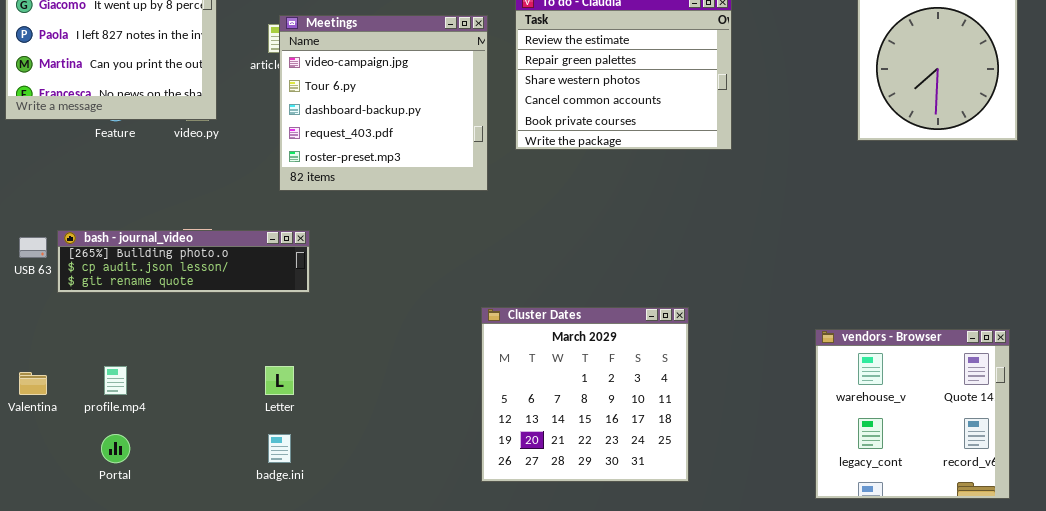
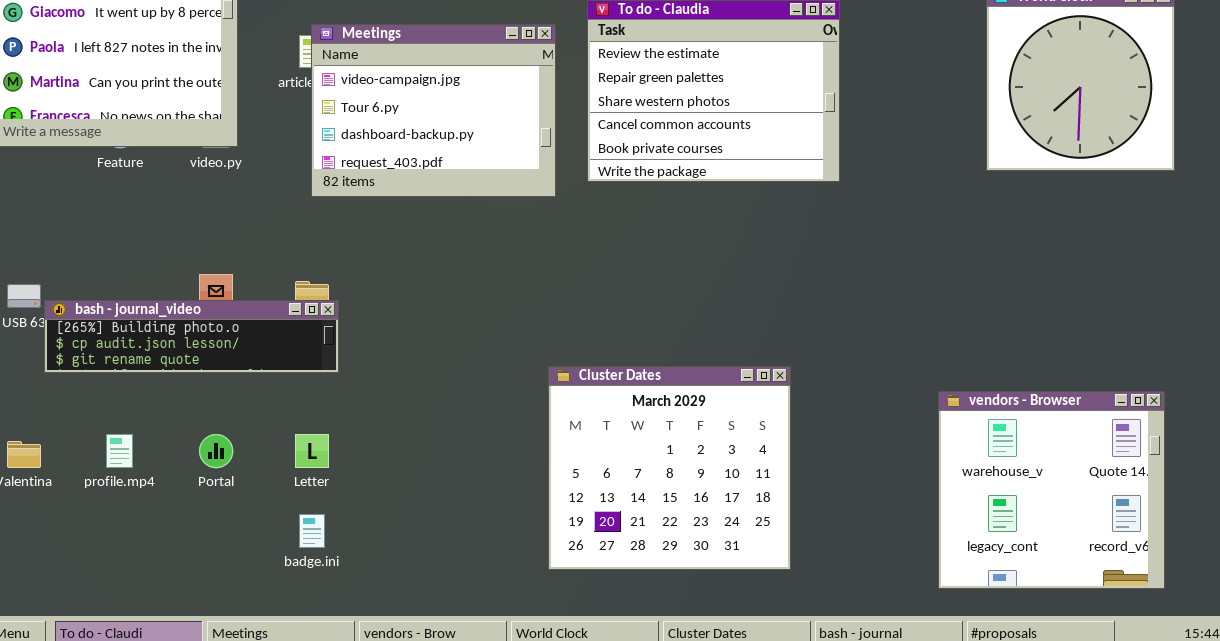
Meetings: [279,15,488,191] -> [311,24,556,197], resized
bash - journal_video: [57,230,310,293] -> [44,300,339,373], moved
Portal: [101,434,130,463] -> [199,434,233,468], moved

